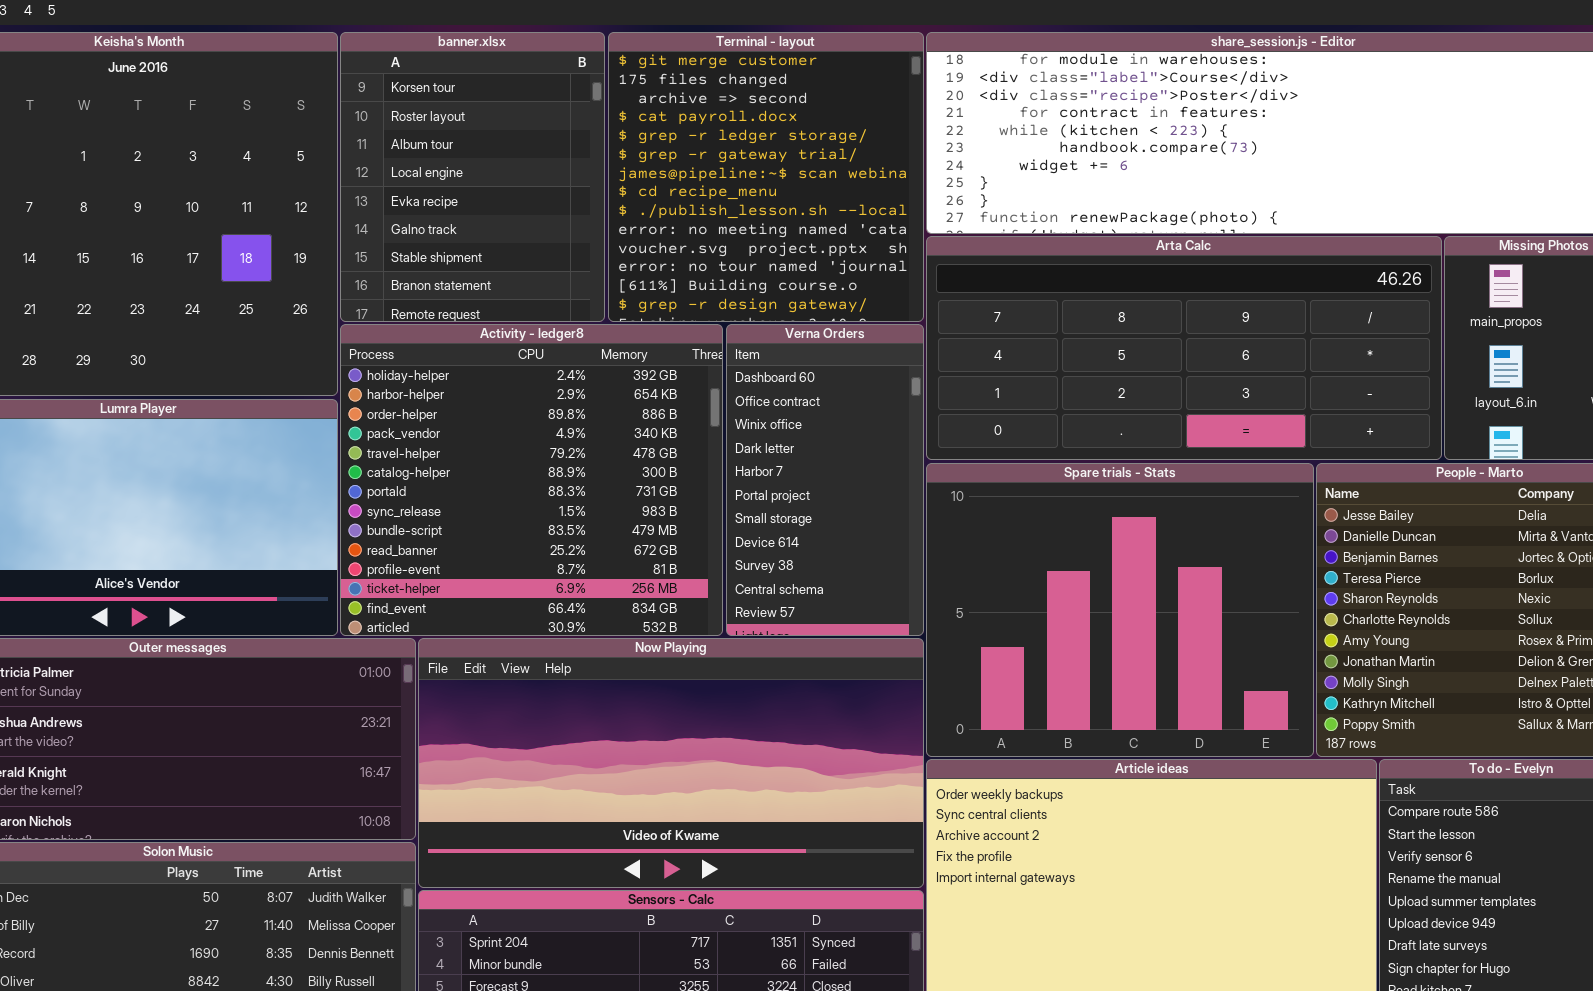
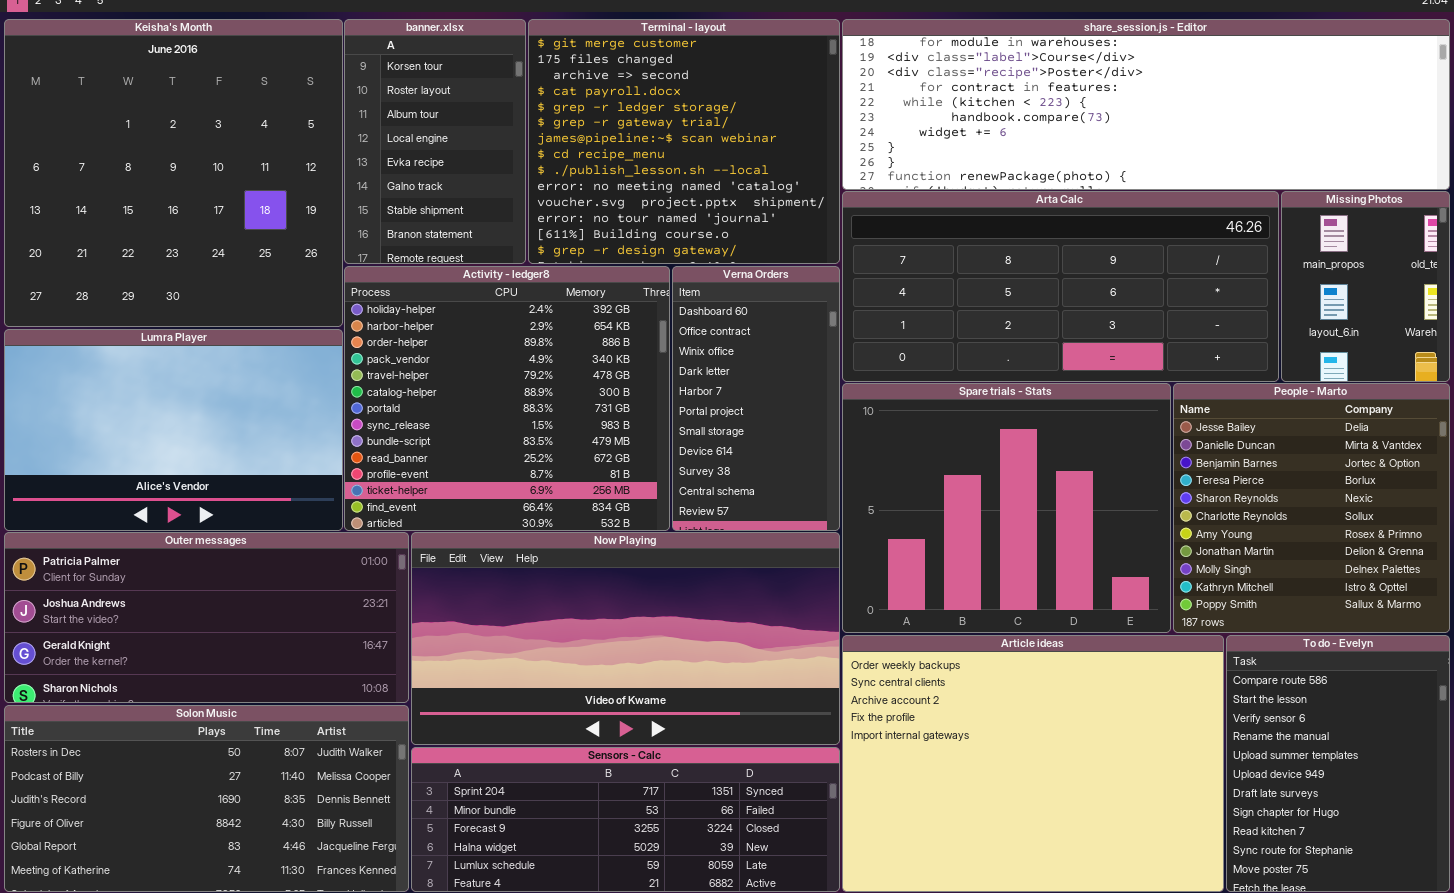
banner.xlsx: [340,32,605,322] -> [344,19,526,264], resized
Terminal - layout: [608,32,924,322] -> [528,19,840,264], resized

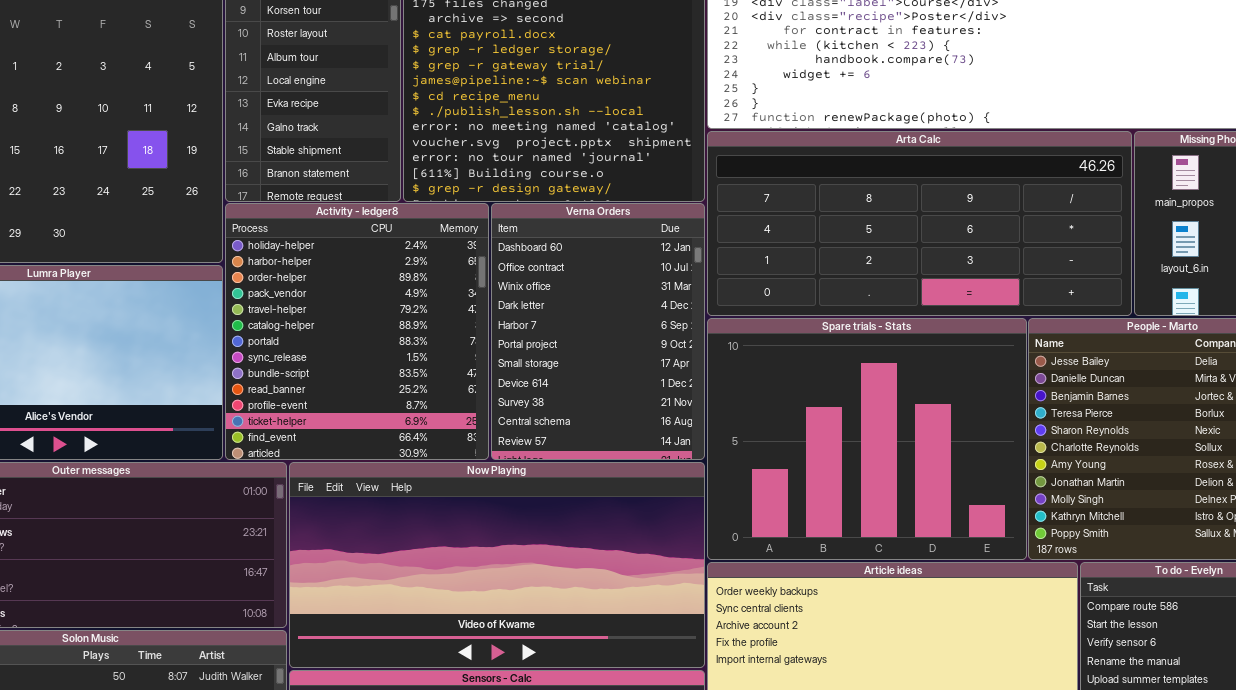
Activity - ledger8: [344,266,670,531] -> [225,203,489,460], resized
Verna Orders: [672,266,840,531] -> [491,203,705,460], resized

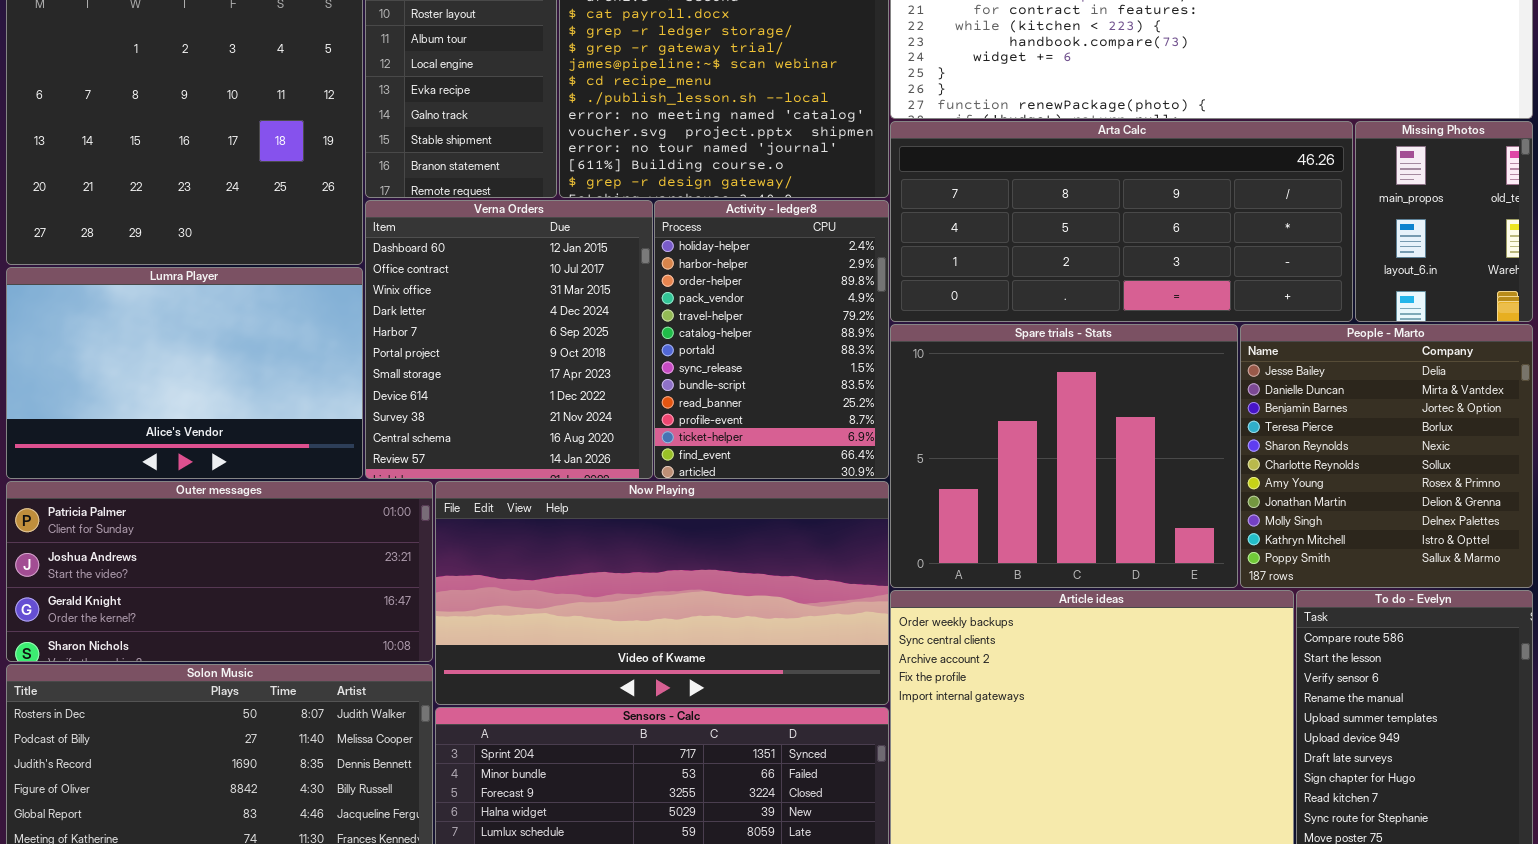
Activity - ledger8: [225,203,489,460] -> [654,200,889,479], moved, resized
Verna Orders: [491,203,705,460] -> [365,200,653,479], moved, resized

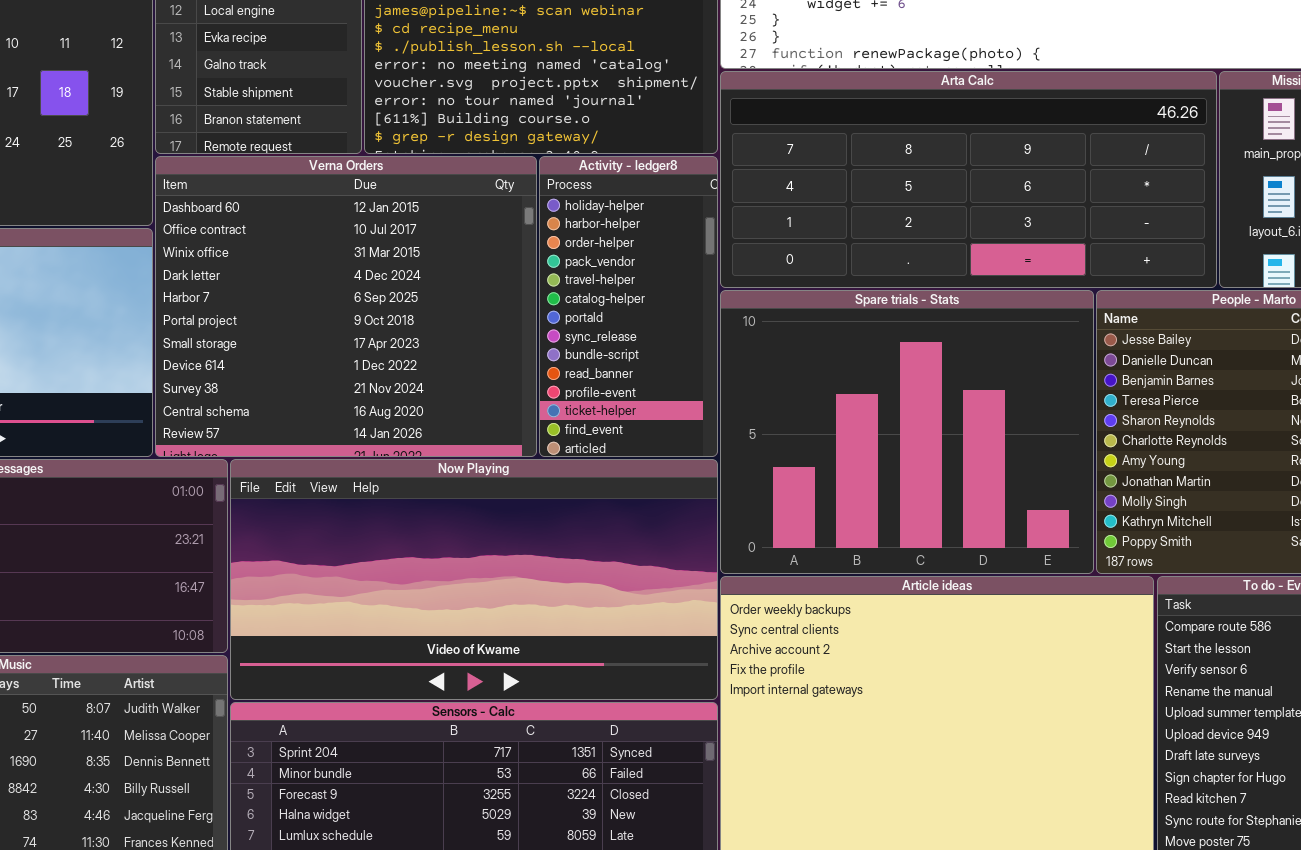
Verna Orders: [365,200,653,479] -> [155,156,537,457], resized
Activity - ledger8: [654,200,889,479] -> [539,156,718,457], resized

